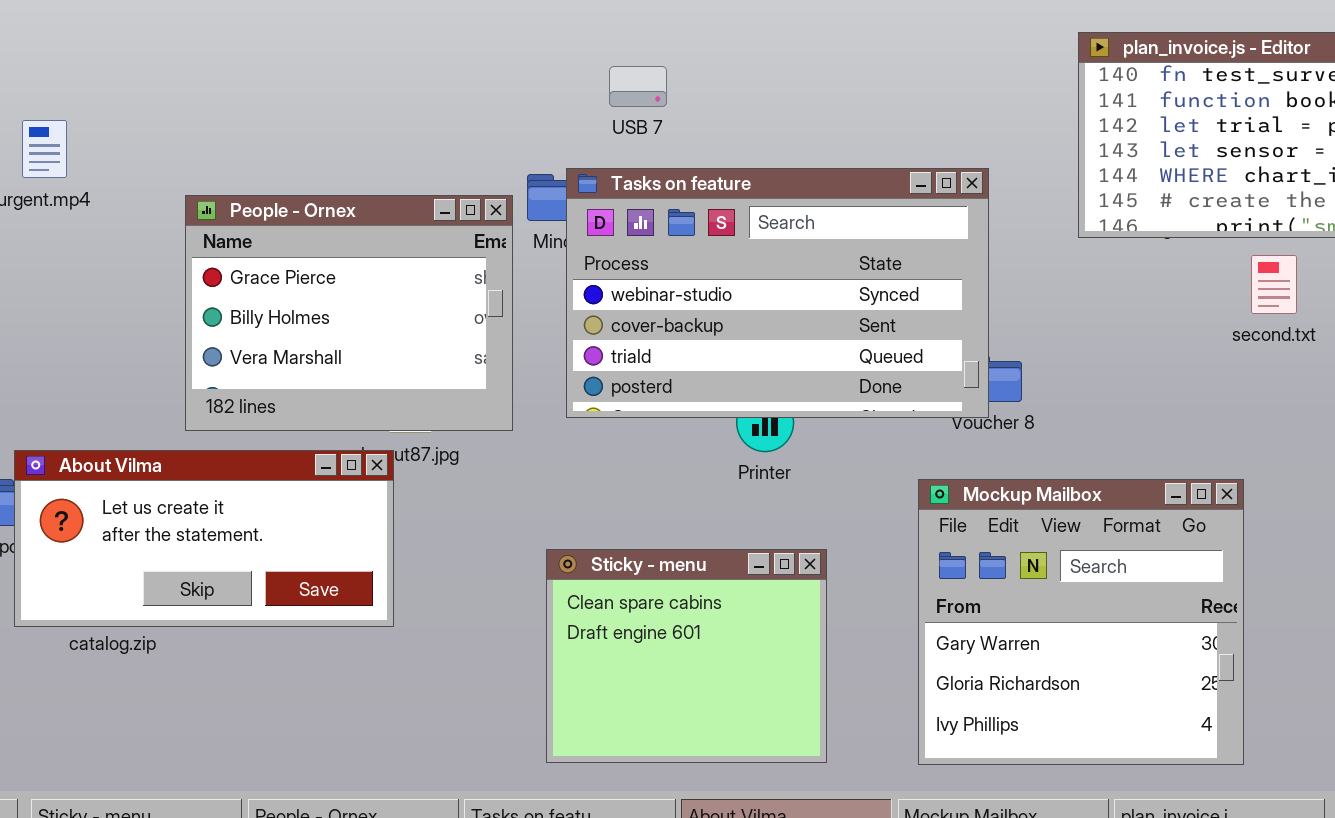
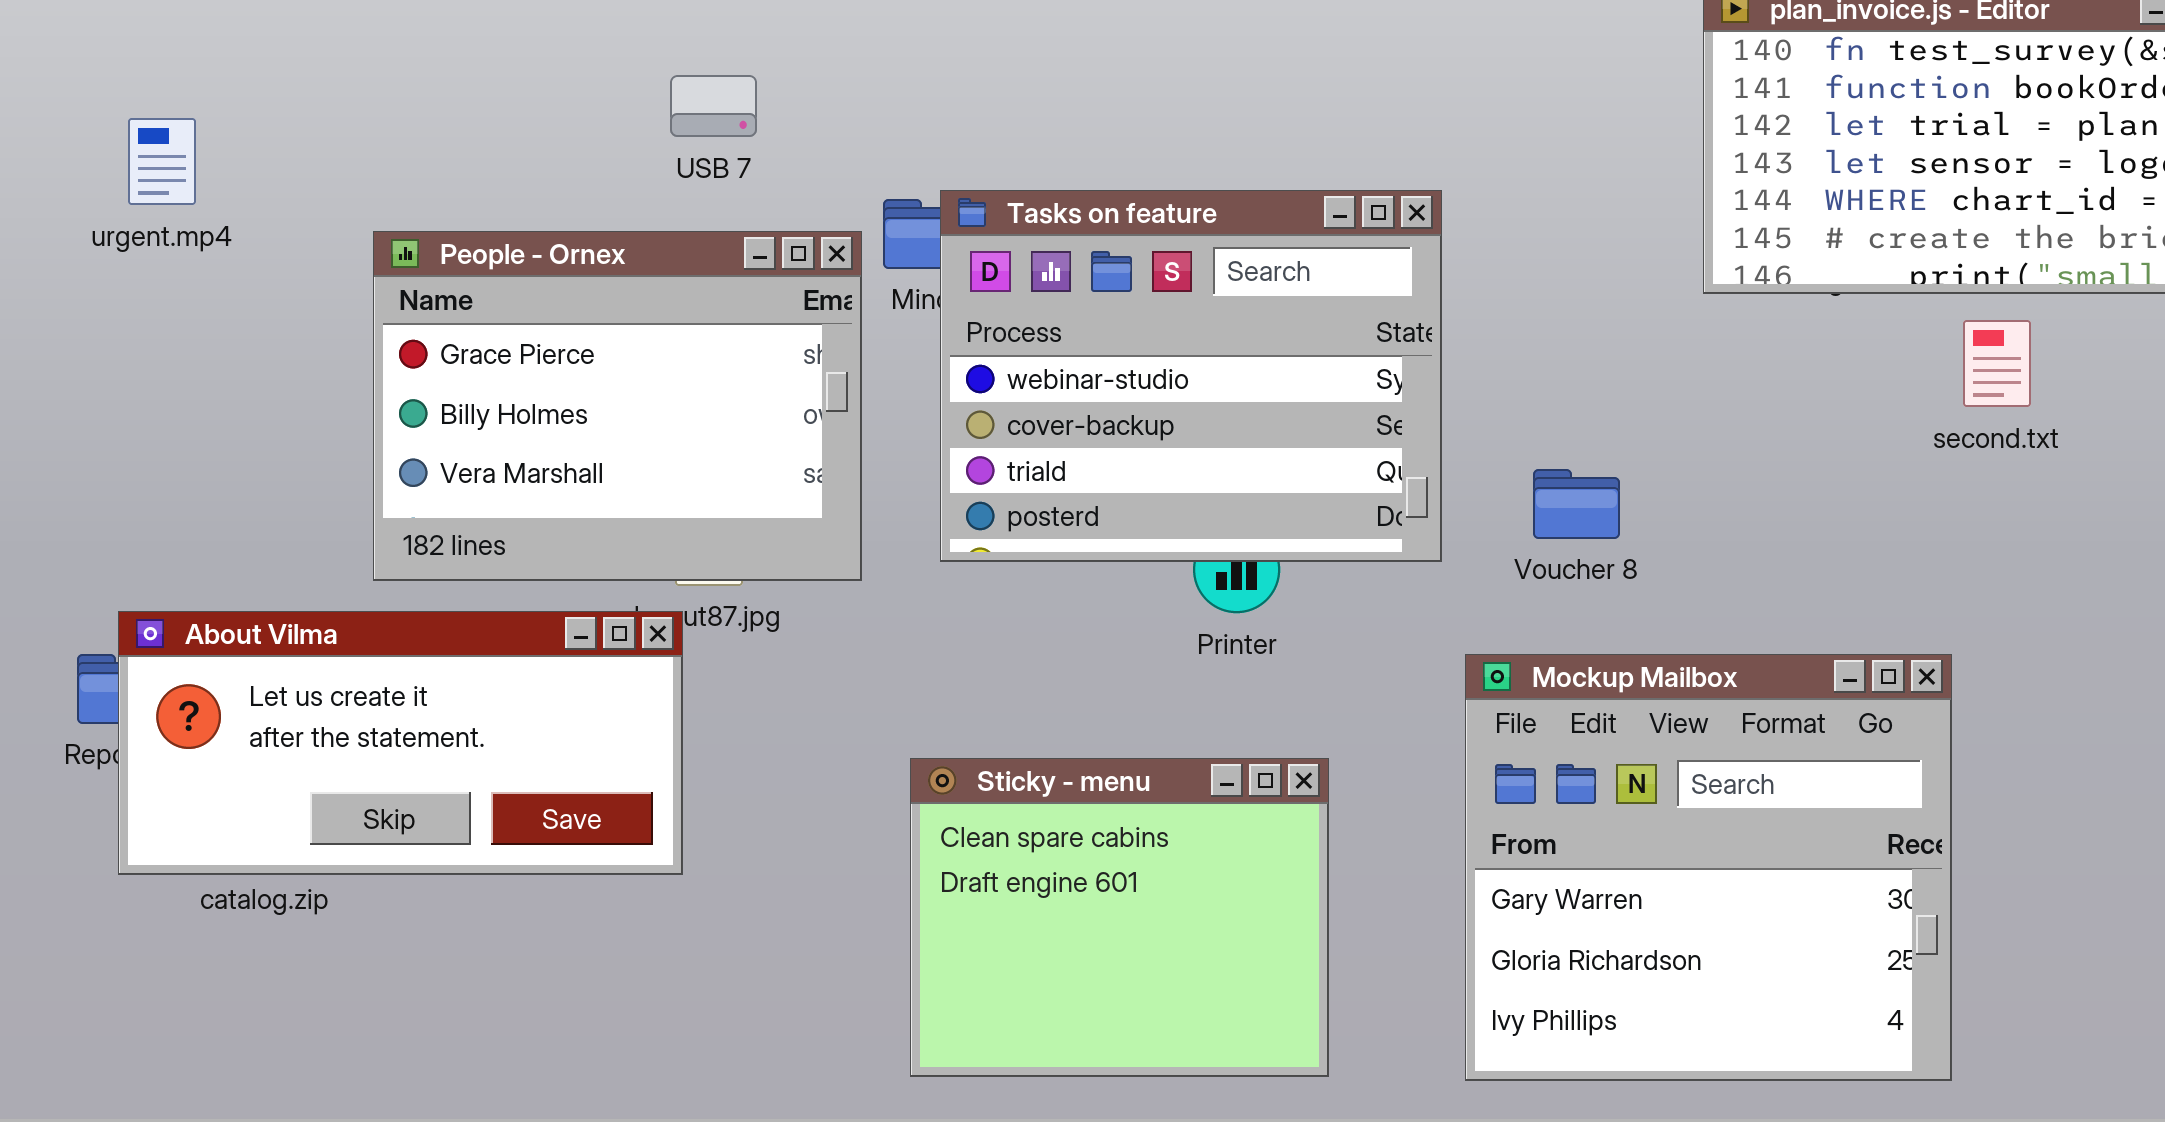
USB 7: [609,66,667,107] -> [670,75,757,137], moved
Tasks on feature: [566,168,989,418] -> [940,190,1442,562], resized

